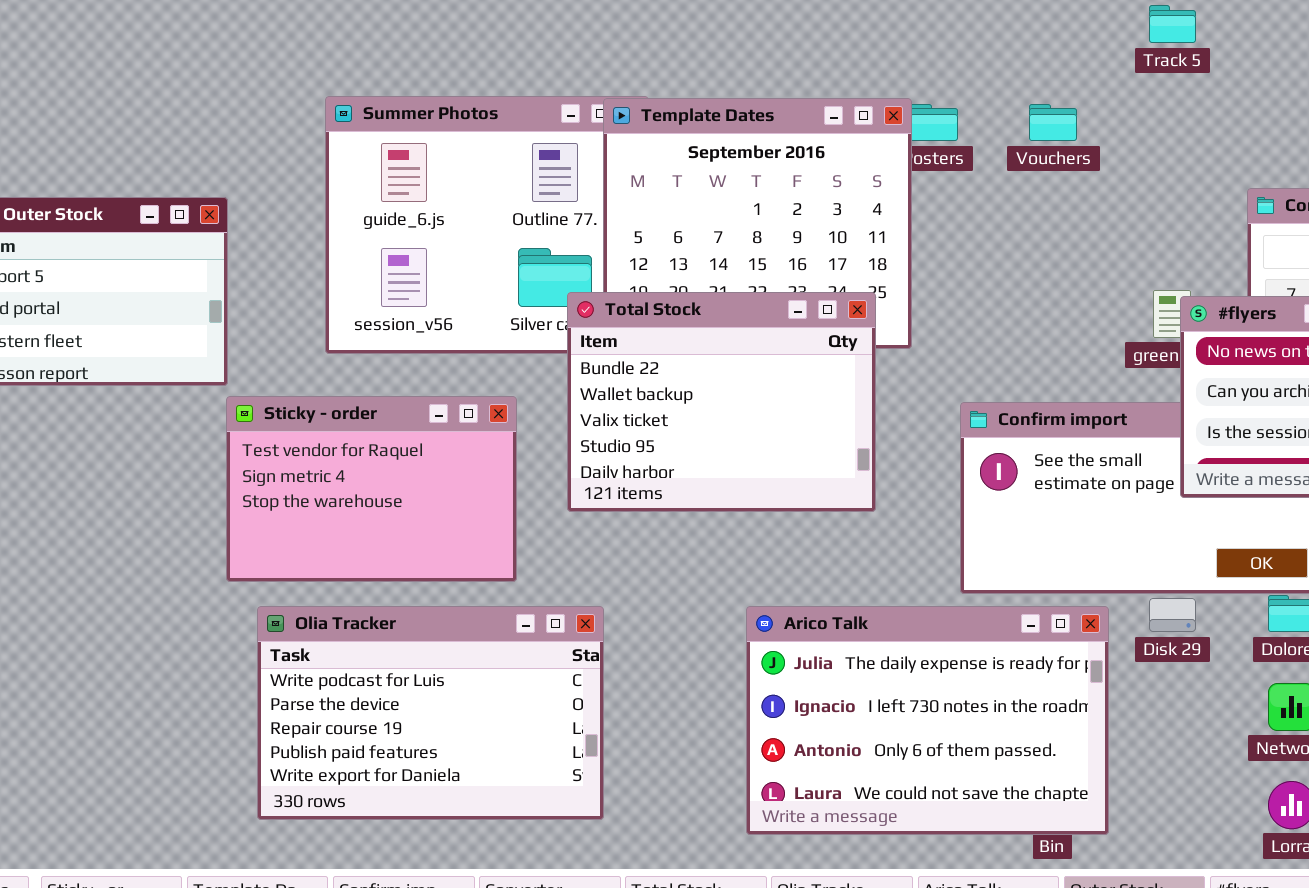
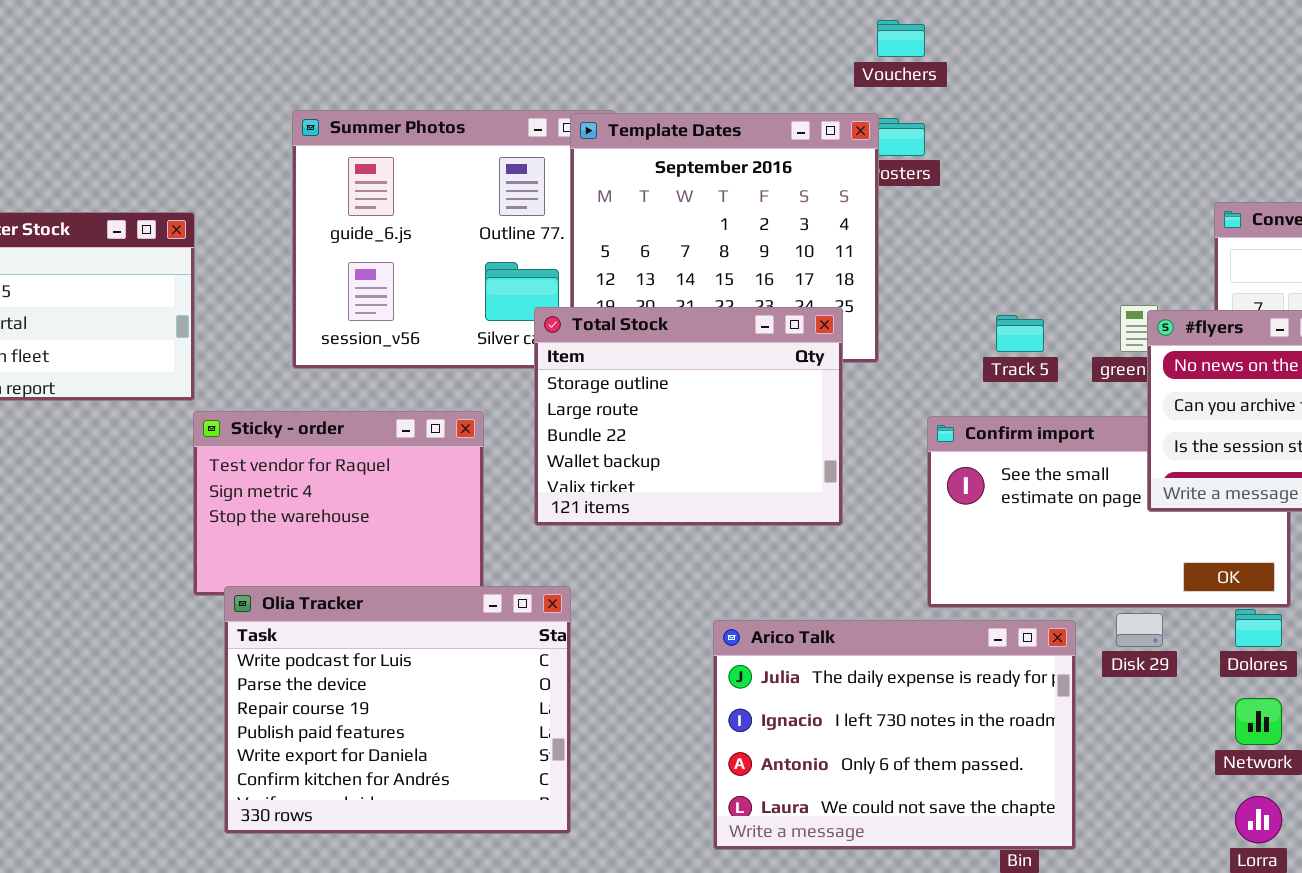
Track 5: [1149,5,1196,43] -> [996,315,1044,352], moved
Vouchers: [1029,104,1077,141] -> [877,20,925,57], moved
Total Stock: [567,292,876,512] -> [534,307,843,526], scrolled up 2 rows
Olia Tracker: [257,606,604,820] -> [224,586,571,834], resized

